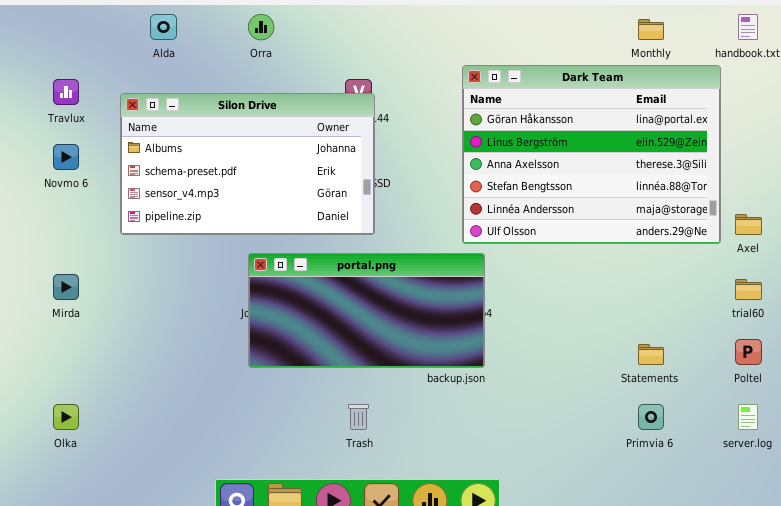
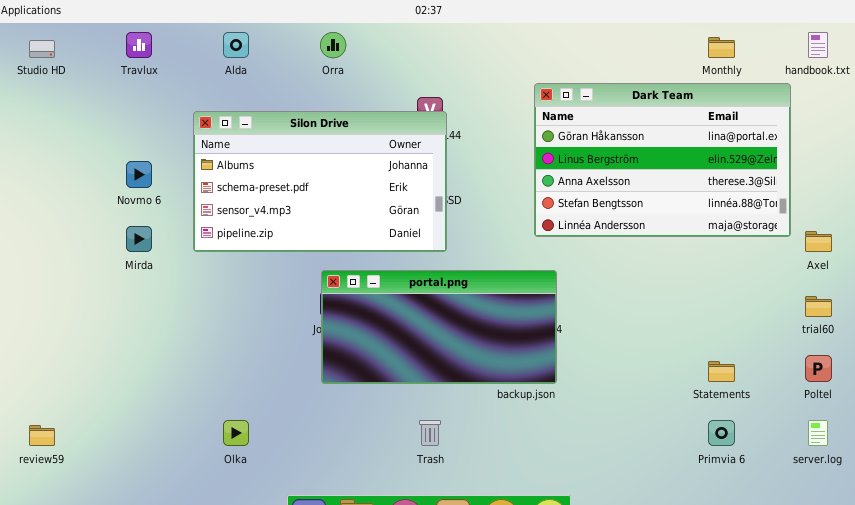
Dark Team: [462,65,721,244] -> [534,83,791,237], resized
Travlux: [53,79,79,105] -> [126,32,152,58], moved
Mirda: [53,274,79,300] -> [126,226,152,252], moved
Olka: [53,404,79,430] -> [223,420,249,446], moved

